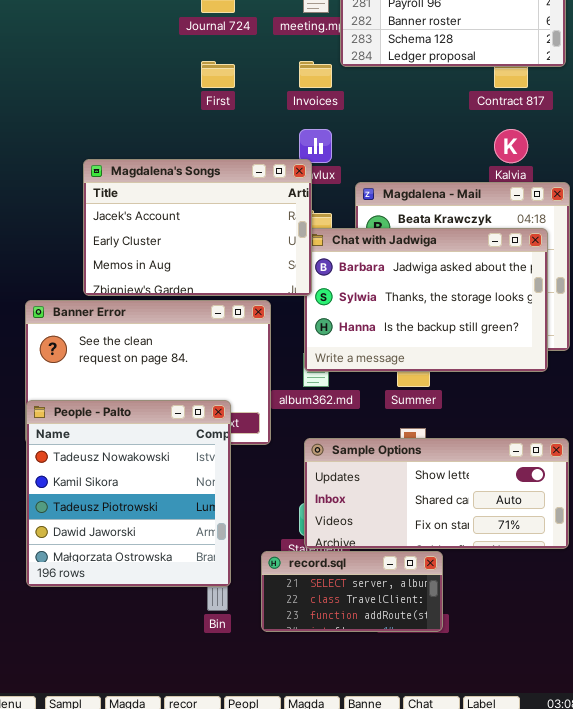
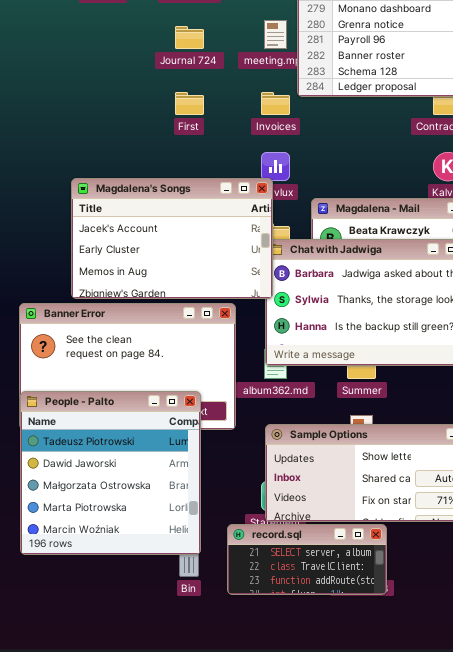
People - Palto: [26,400,231,587] -> [20,391,201,555], scrolled down 2 rows

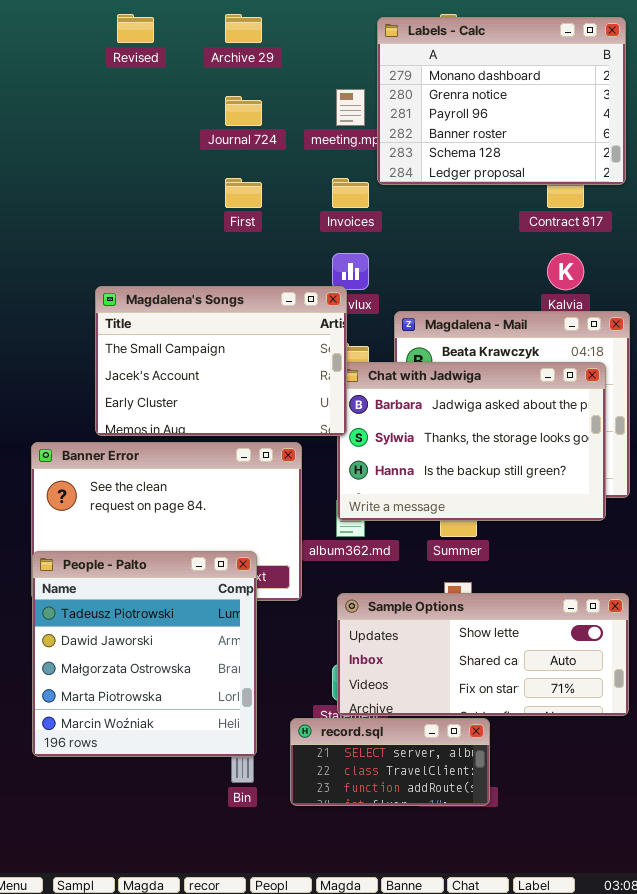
Magdalena's Songs: [71,178,273,299] -> [95,286,347,436], scrolled up 1 row

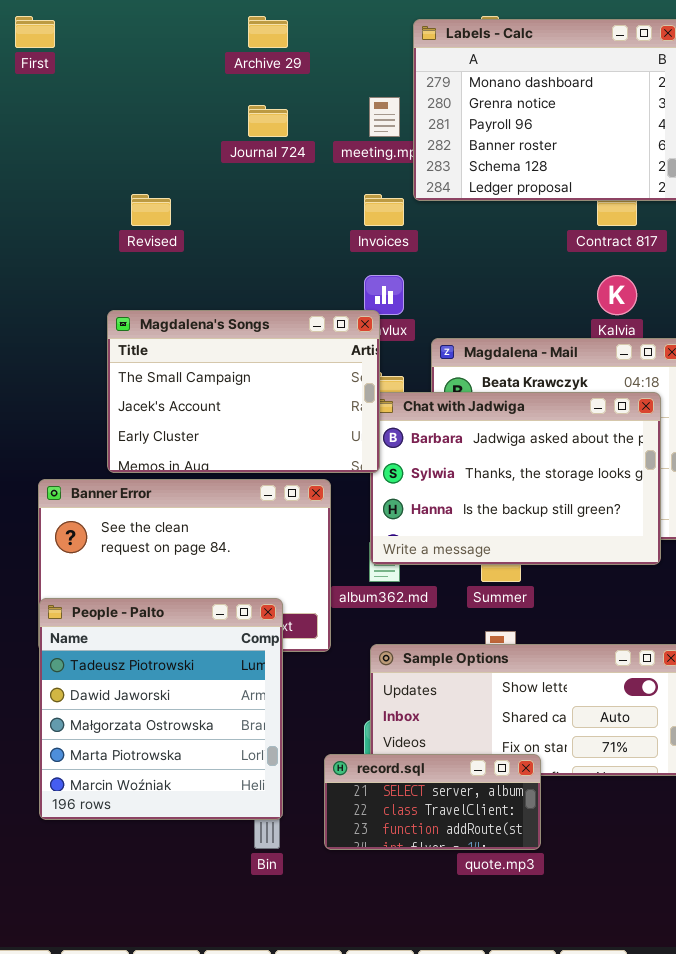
Revised: [117,14,154,43] -> [131,194,171,226], moved
First: [225,178,262,208] -> [15,16,55,48], moved
record.sql: [290,718,490,806] -> [324,754,541,850], moved

